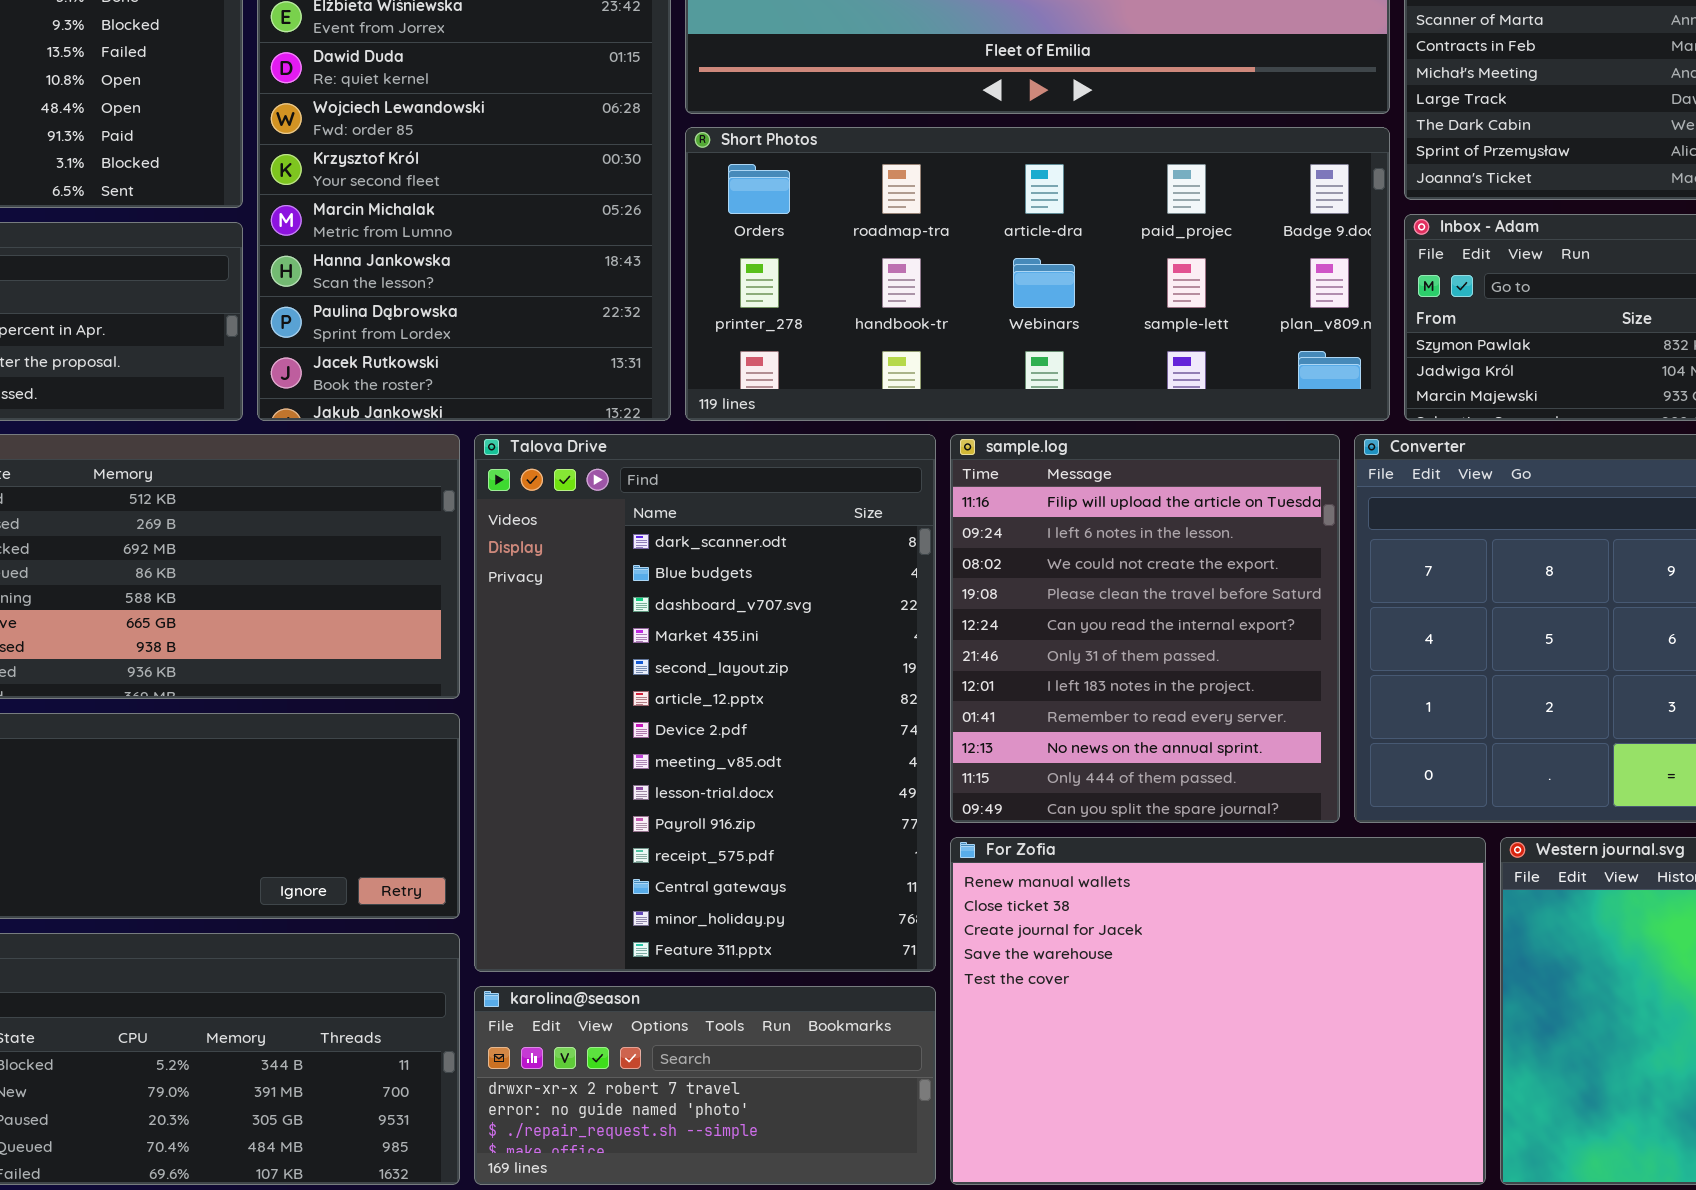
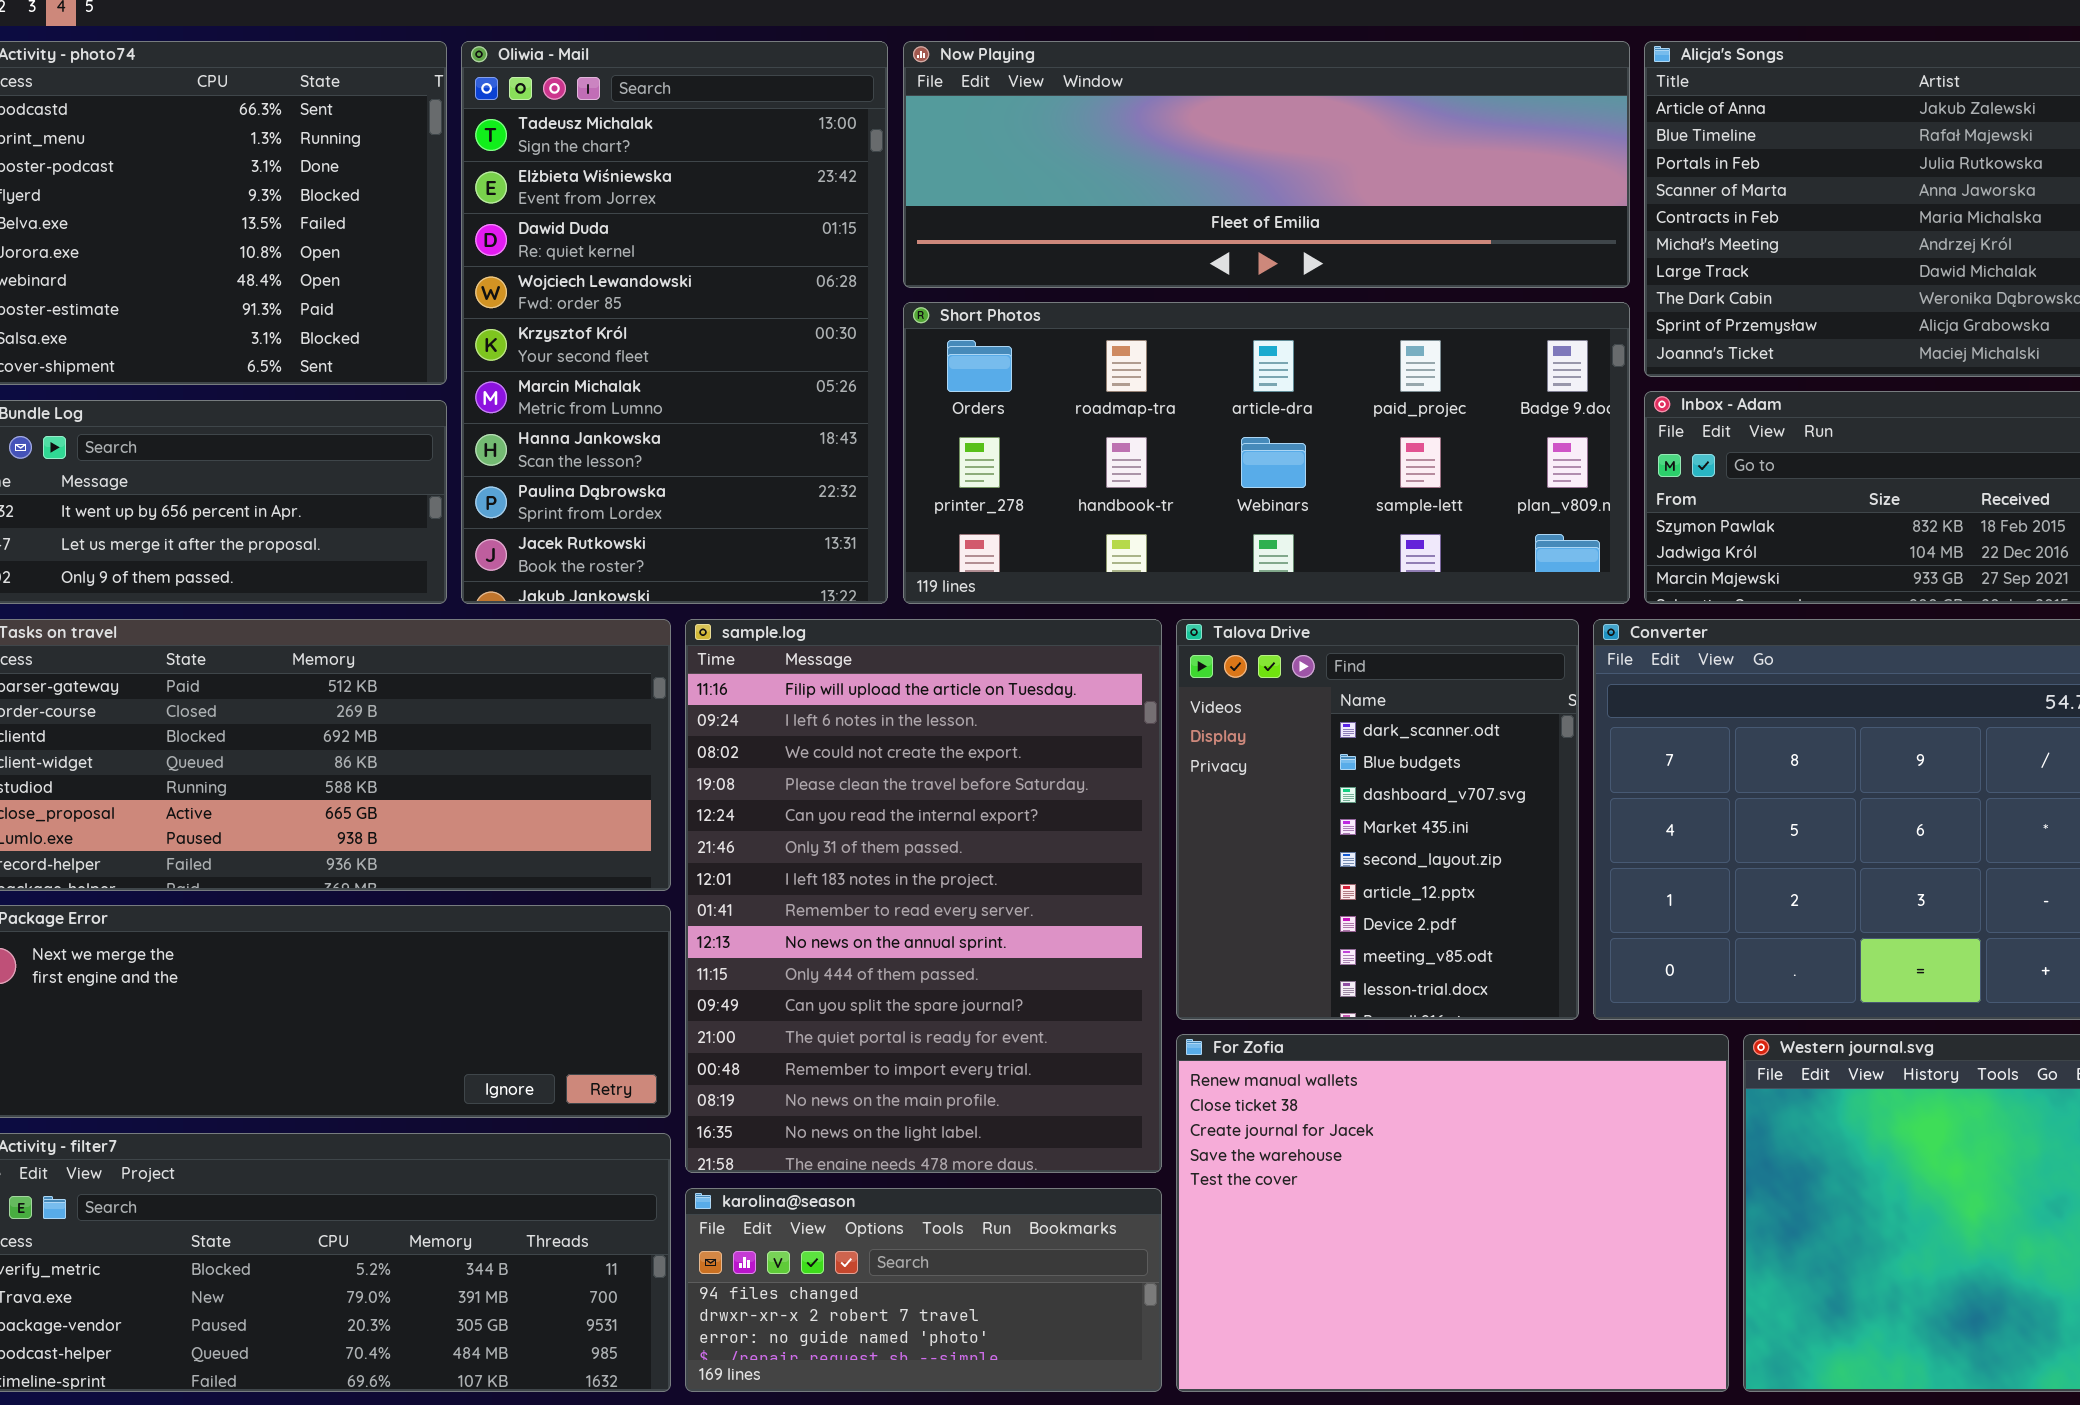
Talova Drive: [474,434,936,972] -> [1176,619,1579,1020], moved, resized
sample.log: [950,434,1340,823] -> [685,619,1162,1173], moved, resized
karolina@season: [474,986,936,1185] -> [685,1188,1162,1392], scrolled up 1 row

